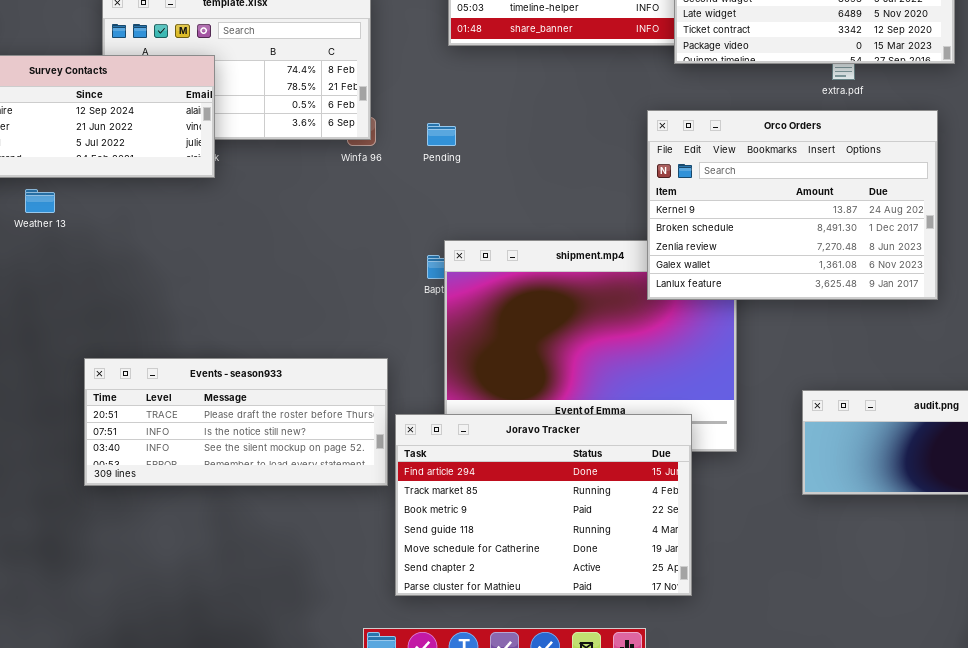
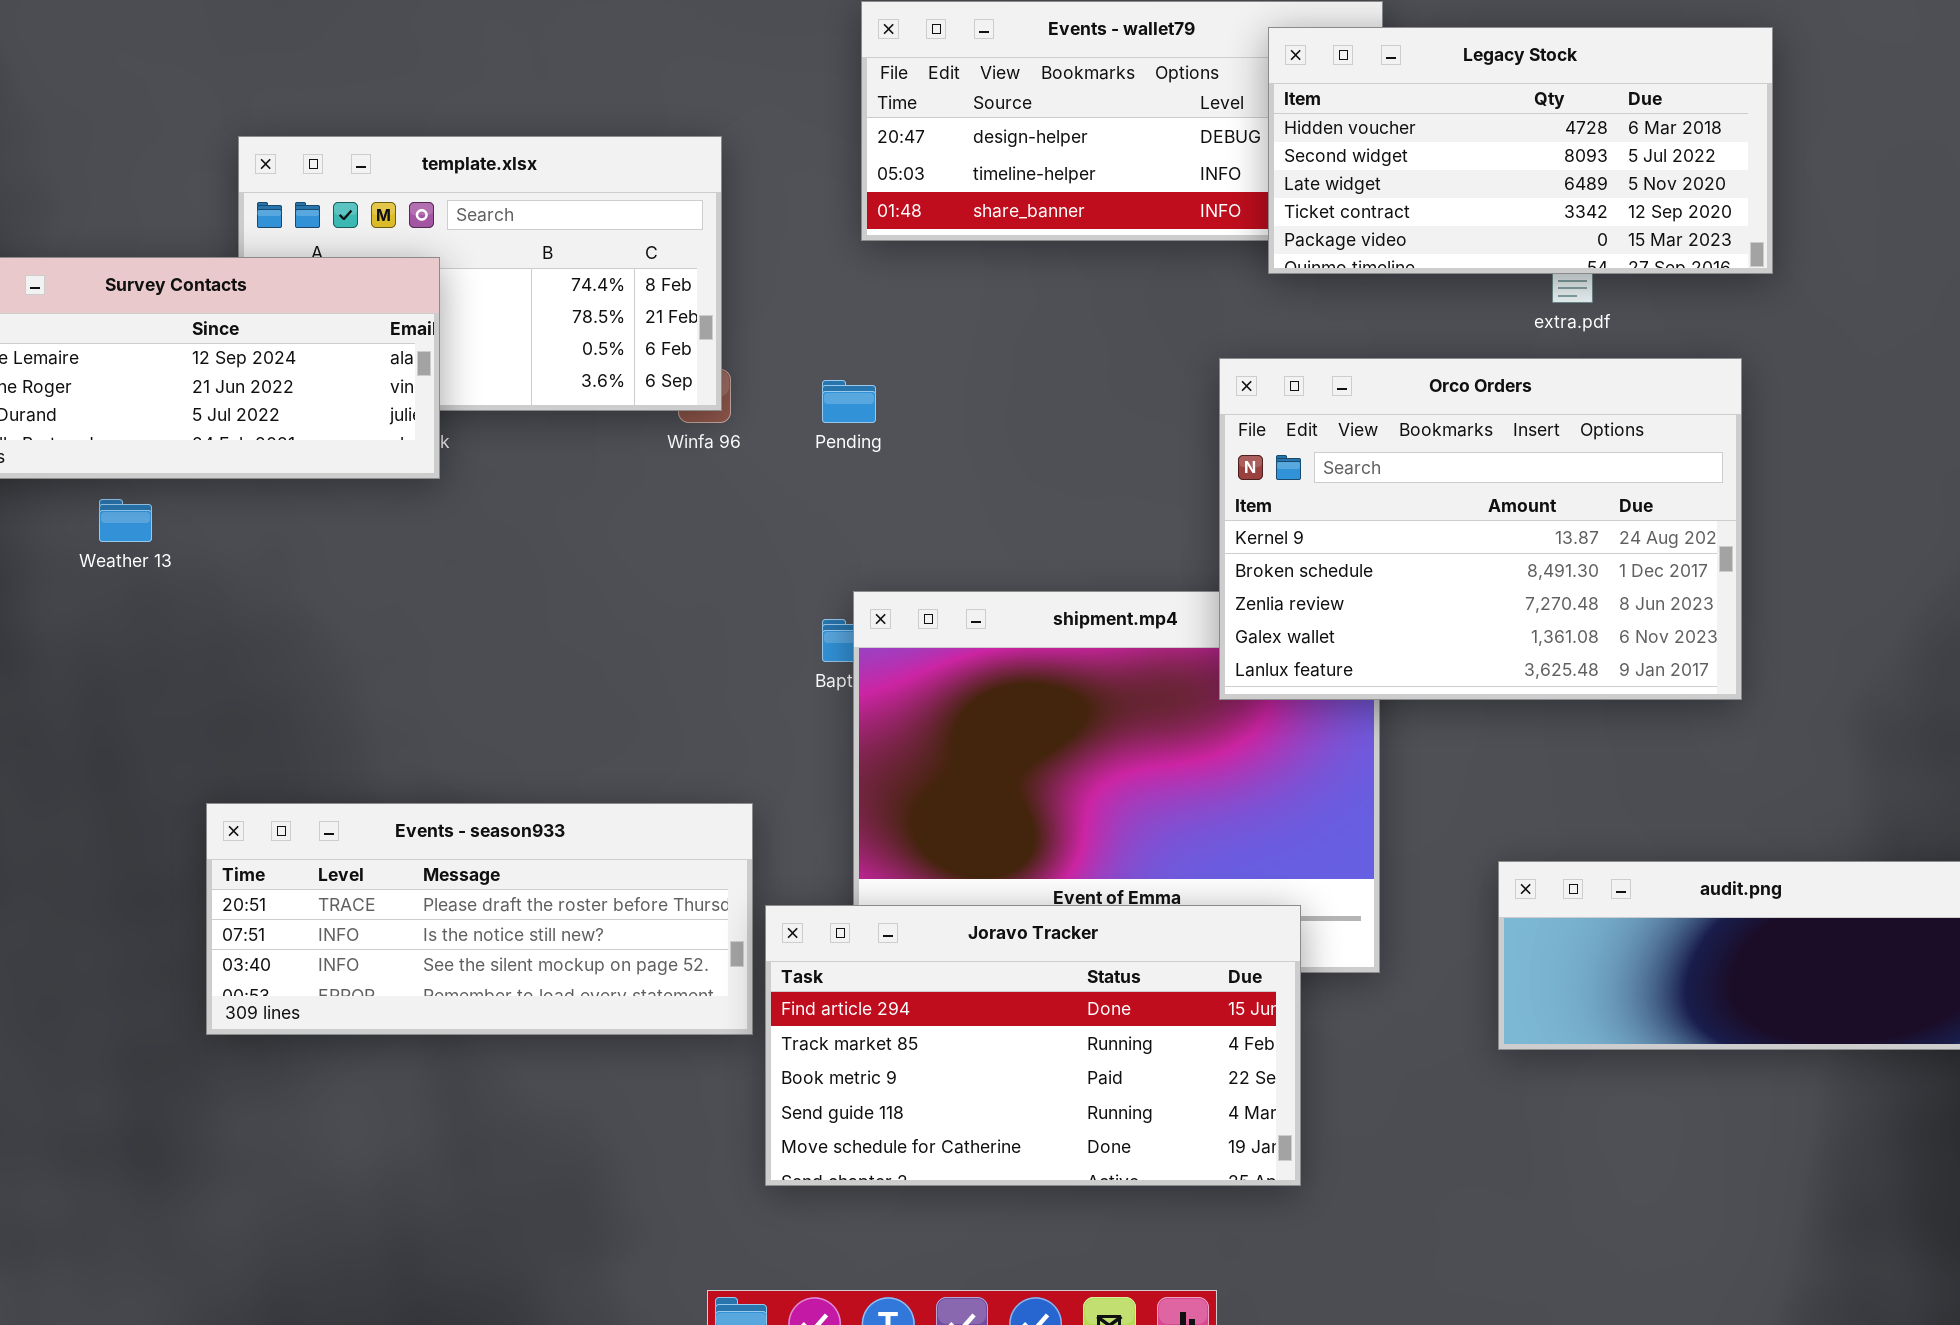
Joravo Tracker: [395,414,692,596] -> [765,905,1301,1186], resized

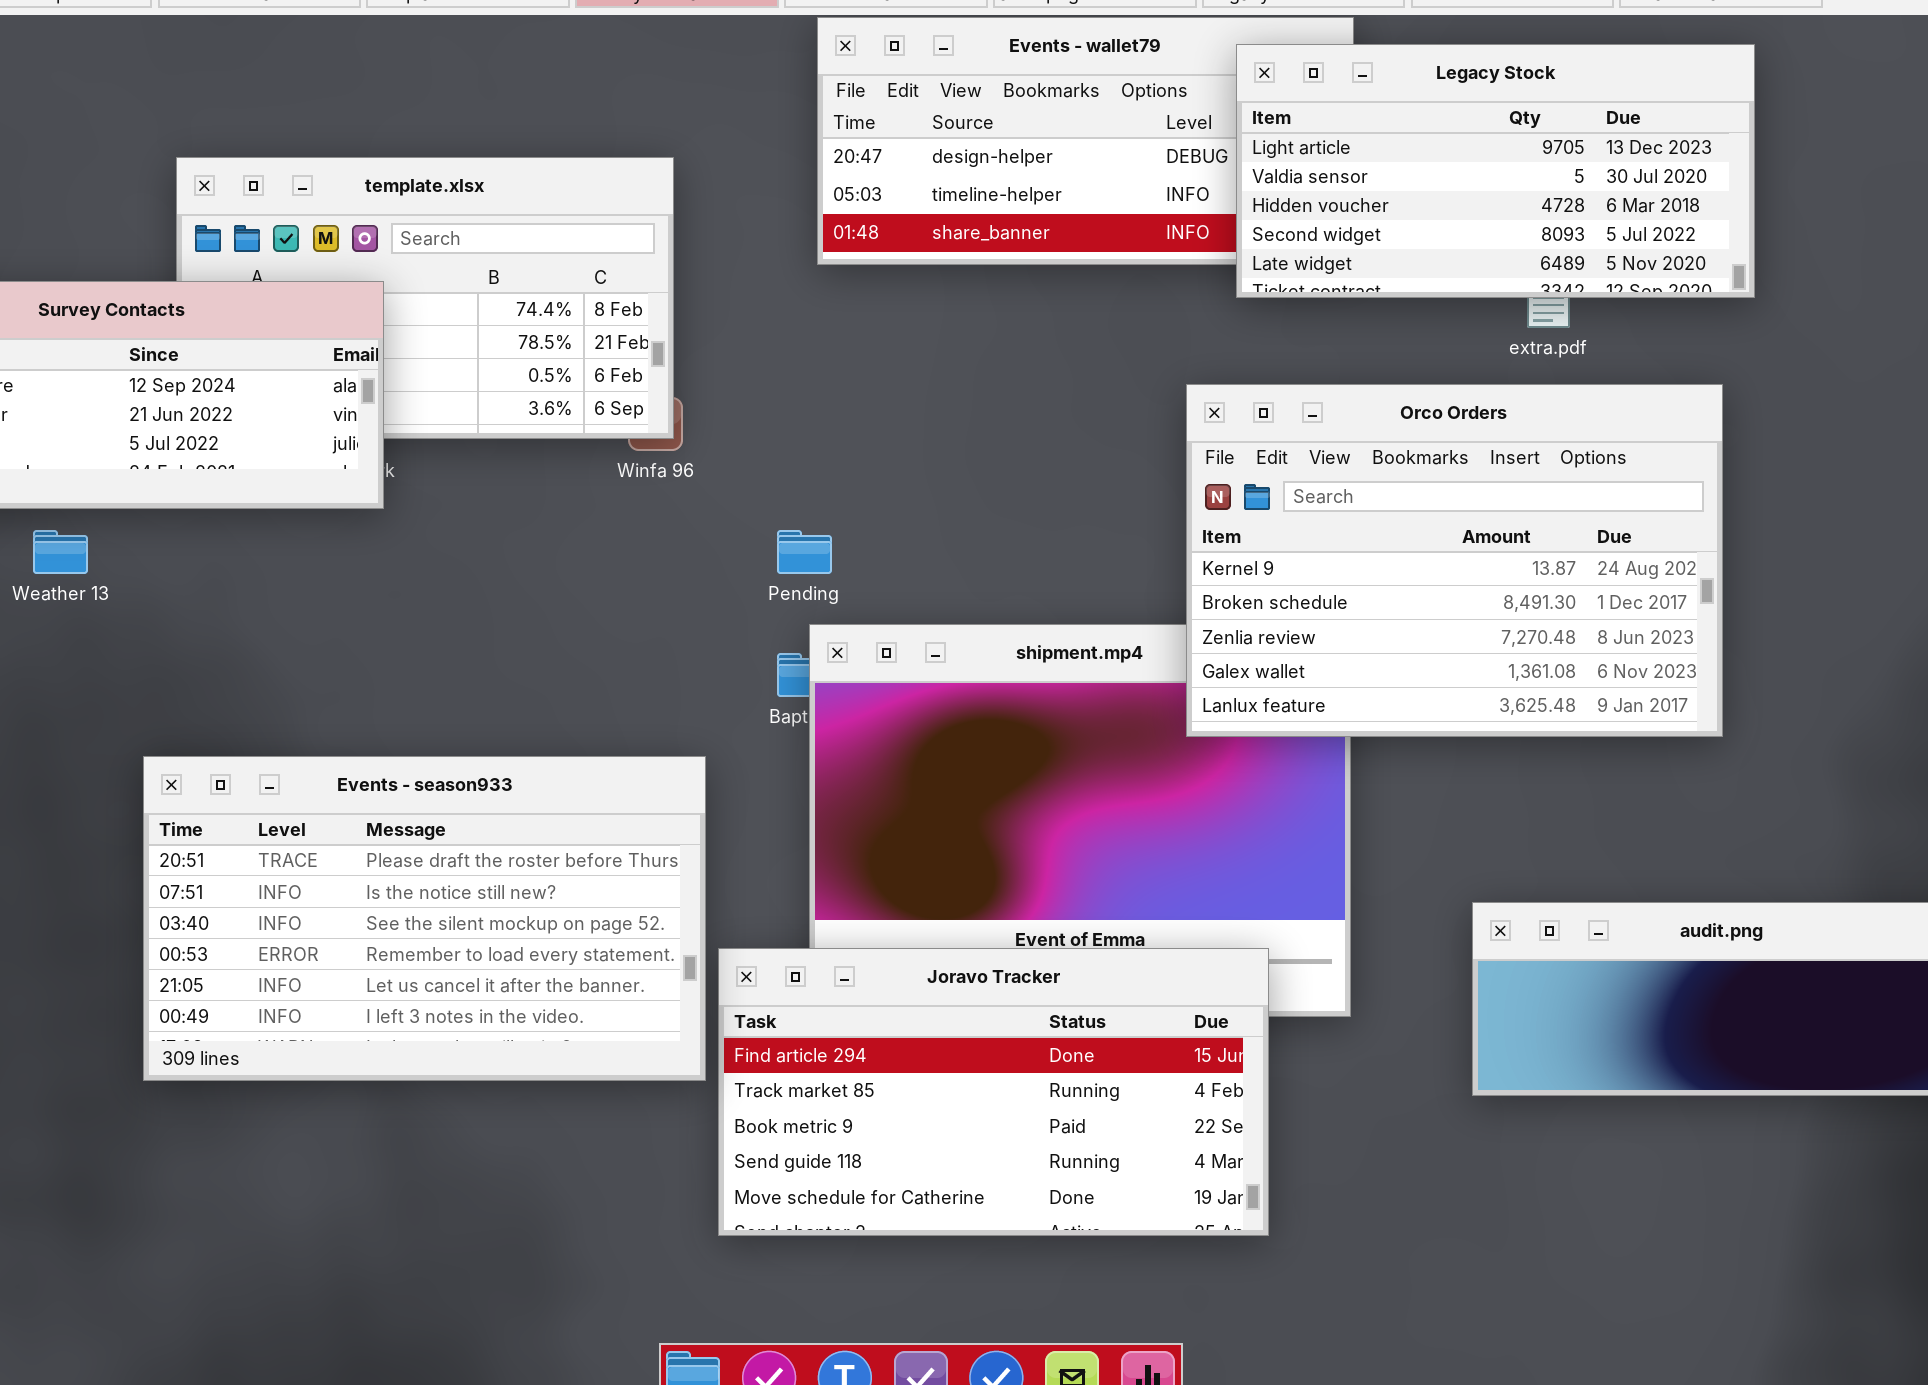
Legacy Stock: [1268,27,1773,274] -> [1236,44,1755,298], scrolled up 2 rows
Pending: [822,380,876,423] -> [777,530,832,574], moved
Events - season933: [206,803,753,1035] -> [143,756,706,1081], resized

